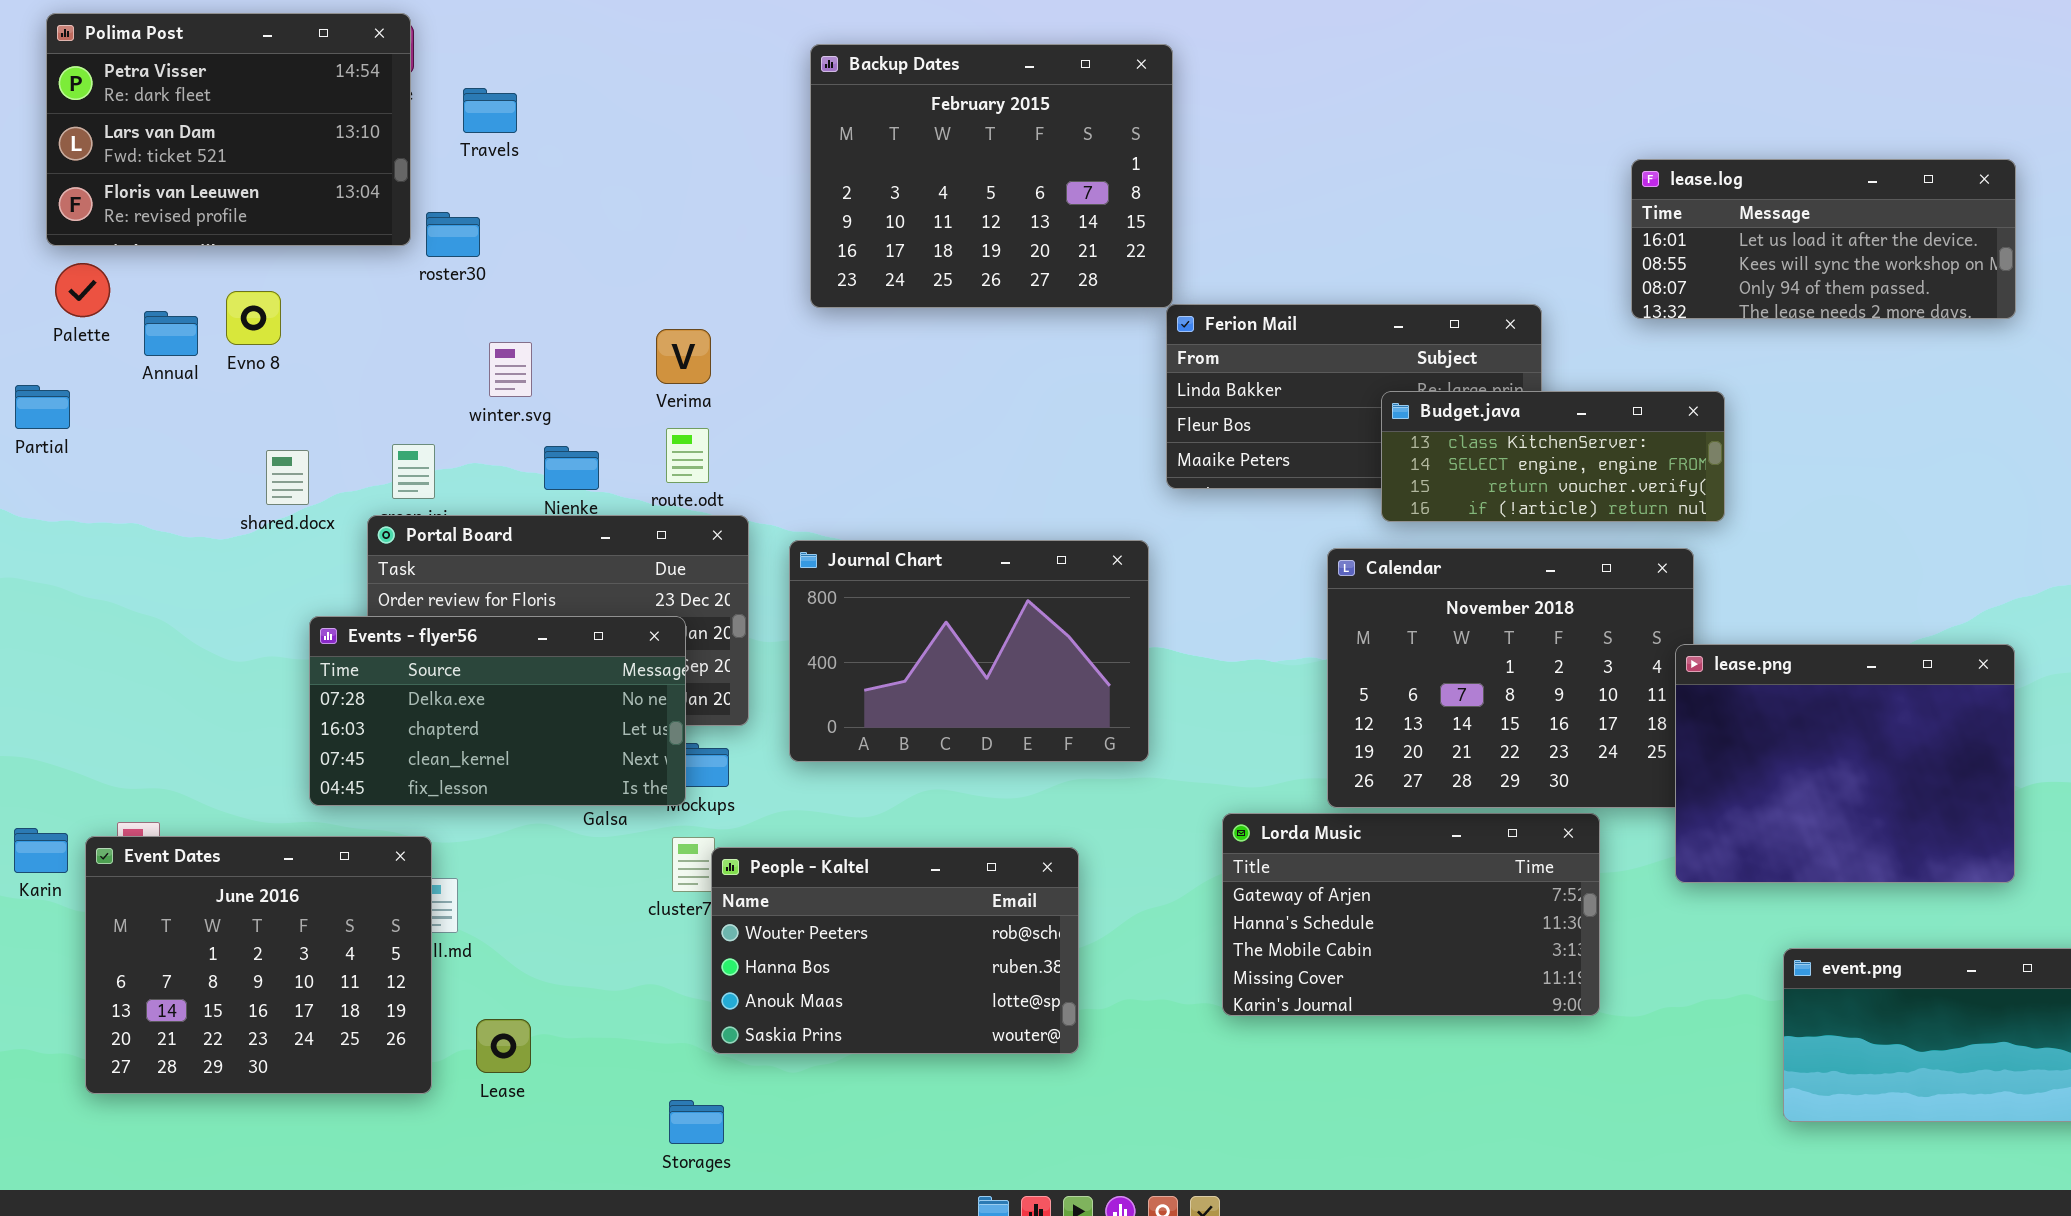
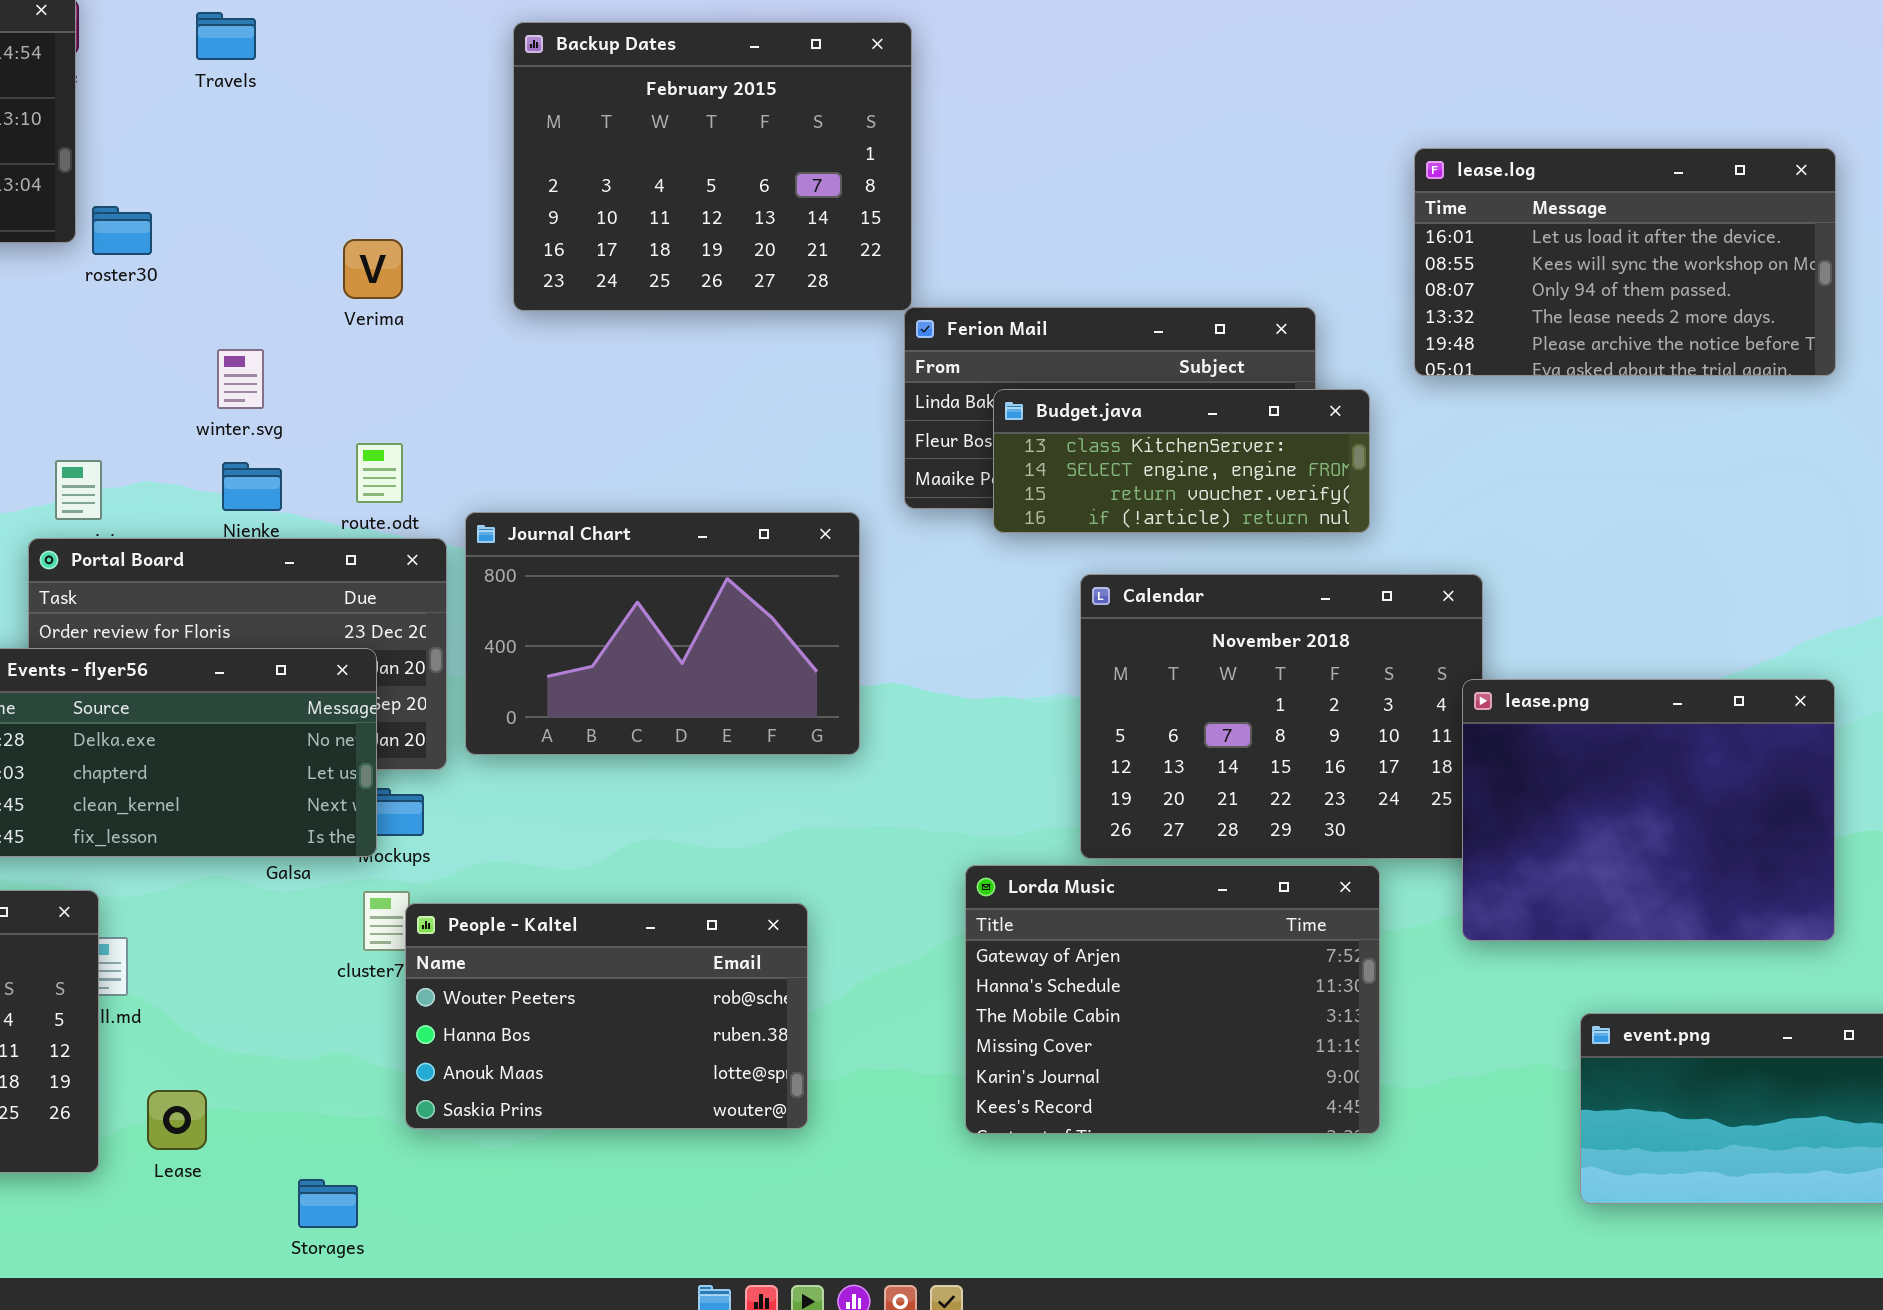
Travels: [463,88,517,133] -> [196,12,256,60], moved
lease.log: [1631,159,2016,319] -> [1414,148,1836,376], resized
Verima: [656,329,711,384] -> [343,239,403,299], moved
winter.svg: [489,342,532,397] -> [217,349,264,409], moved
Budget.java: [1381,391,1725,522] -> [993,389,1370,533], moved
Journal Chart: [789,540,1149,762] -> [465,512,860,755], moved
Lorda Music: [1222,813,1600,1016] -> [965,865,1380,1134], resized
Storages: [669,1100,724,1144] -> [298,1179,358,1228], moved

